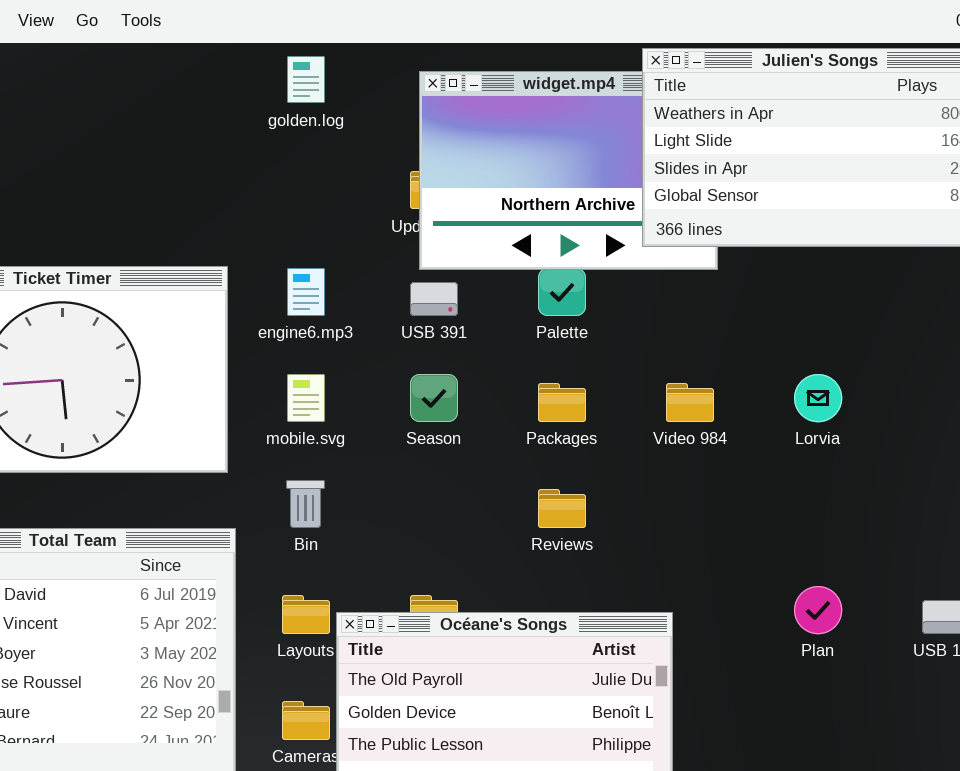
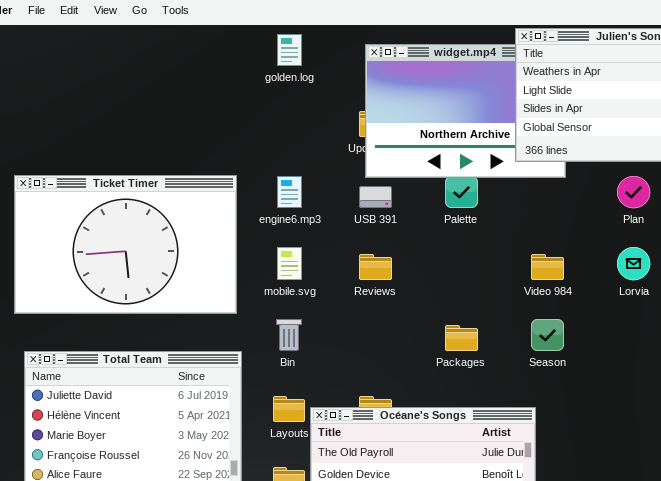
Season: [410,374,458,422] -> [531,319,564,351], moved
Packages: [538,383,586,422] -> [445,325,478,351], moved
Reviews: [538,489,586,528] -> [359,254,392,280], moved
Plan: [794,586,842,634] -> [617,176,650,208], moved

